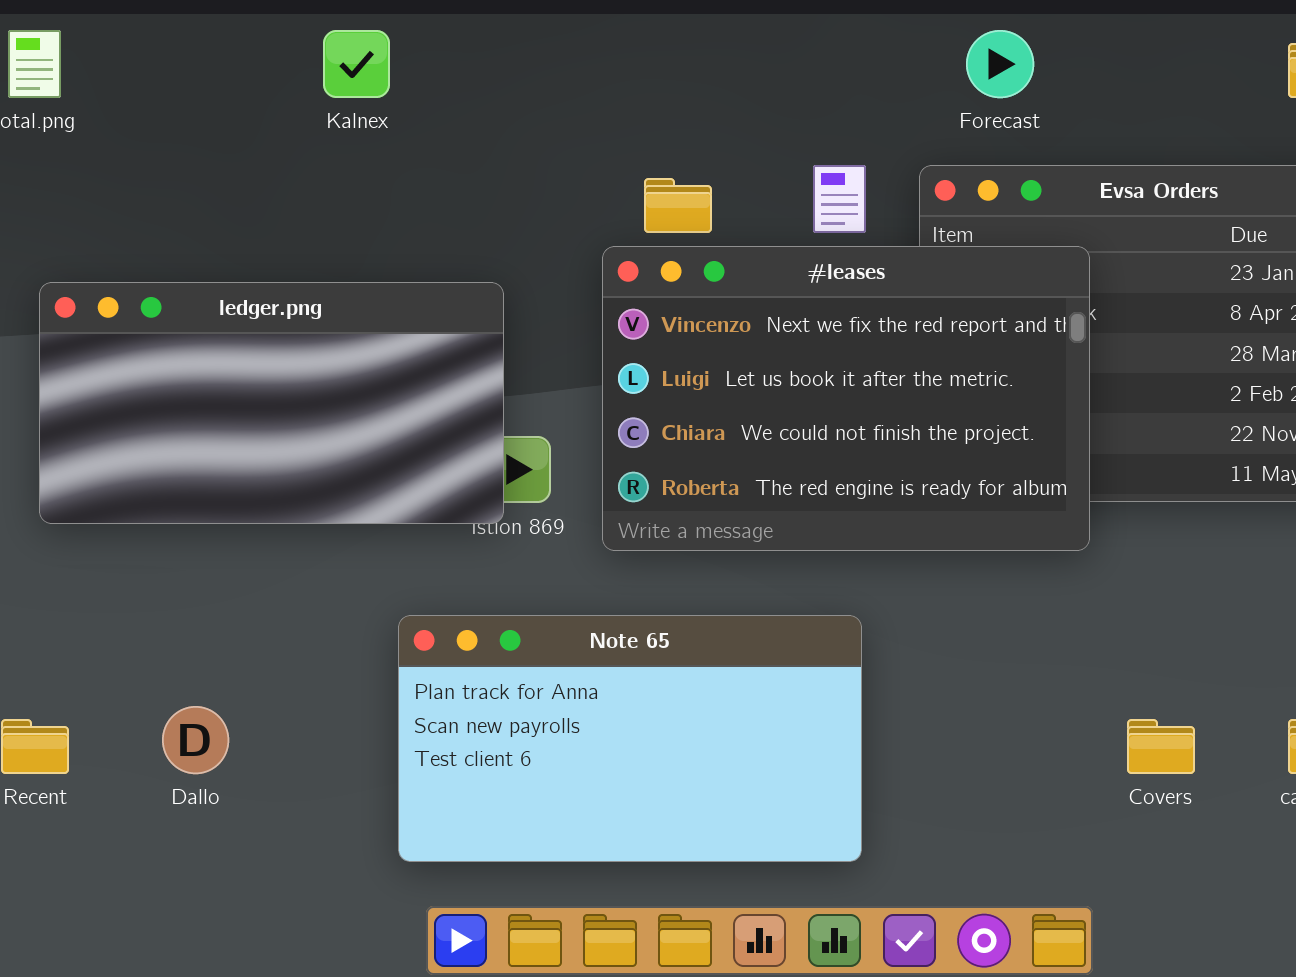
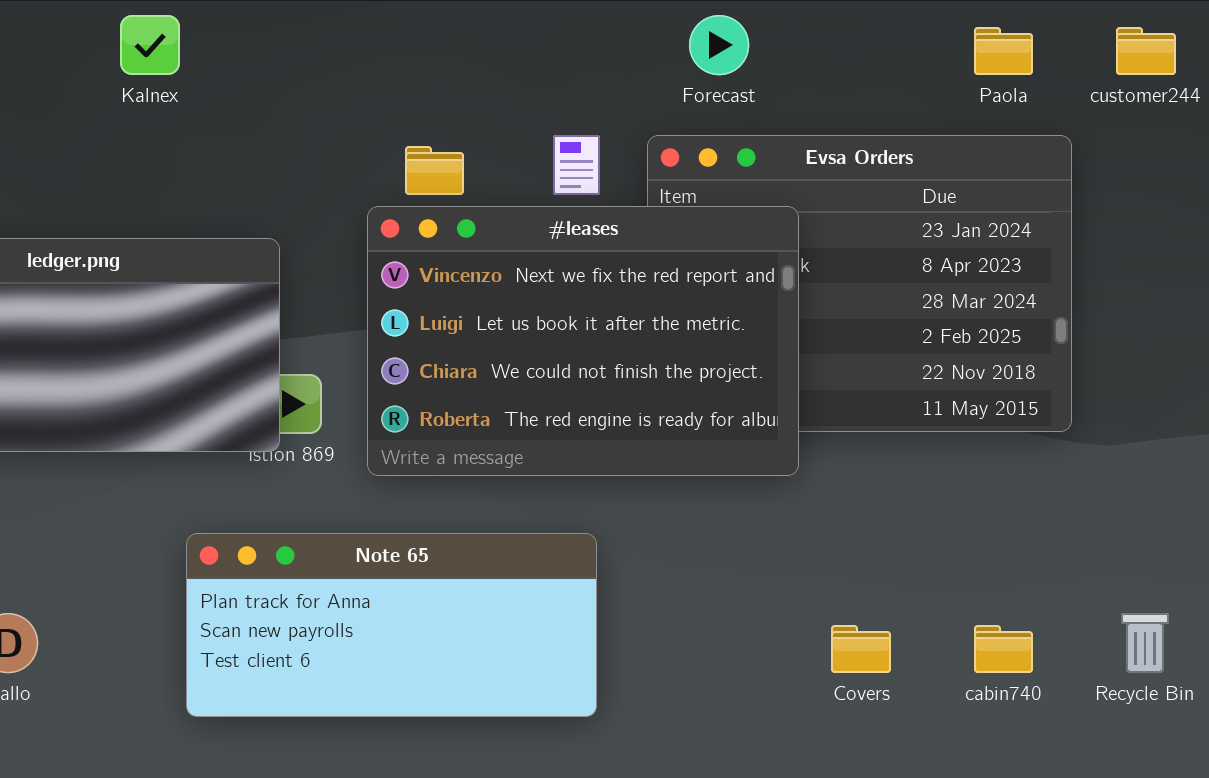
Note 65: [398,615,862,862] -> [186,533,597,717], resized

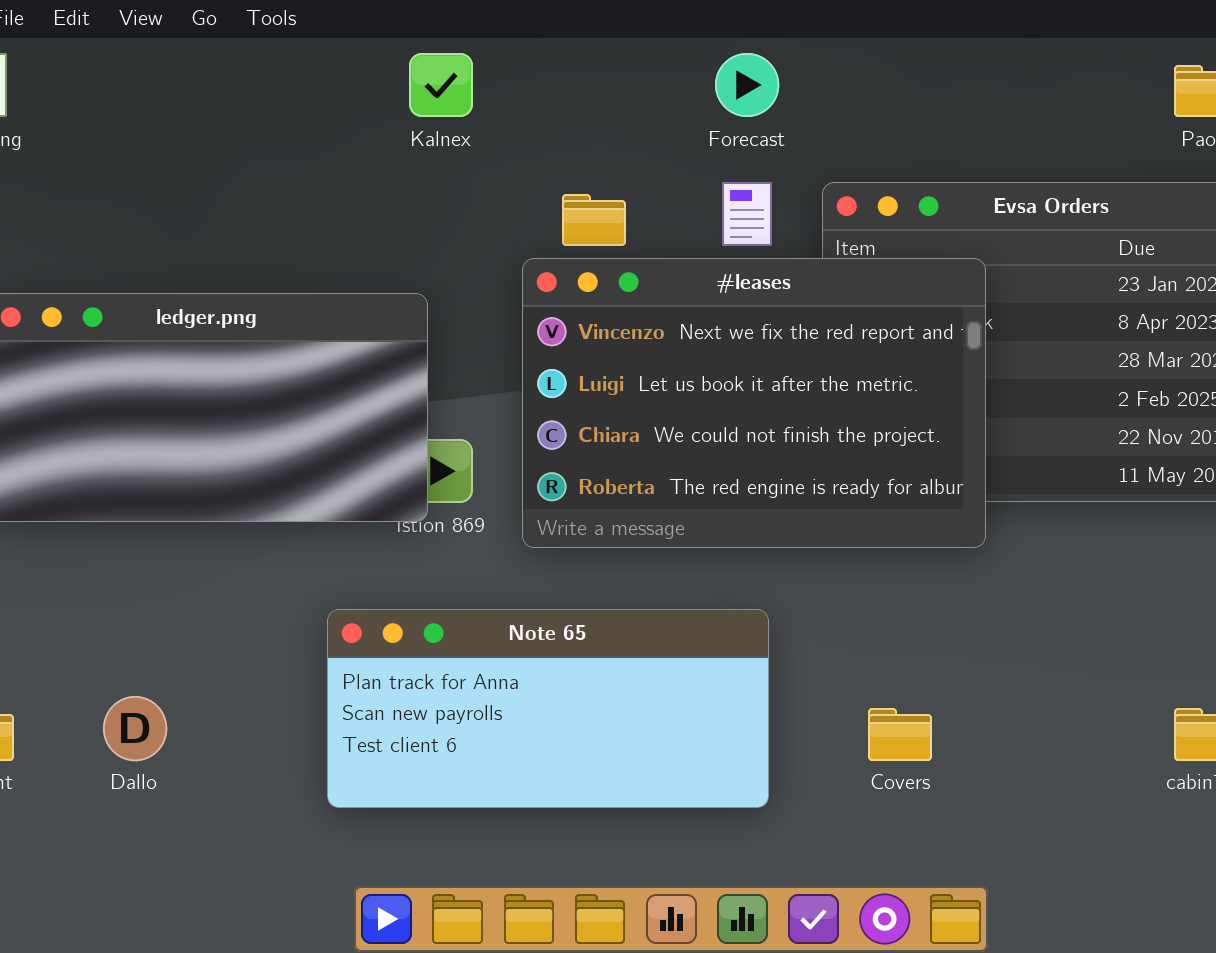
Kalnex: [120,15,180,75] -> [409,53,473,117], moved
Forecast: [689,15,749,75] -> [715,53,779,117], moved
Covers: [831,625,891,673] -> [868,708,932,761], moved

